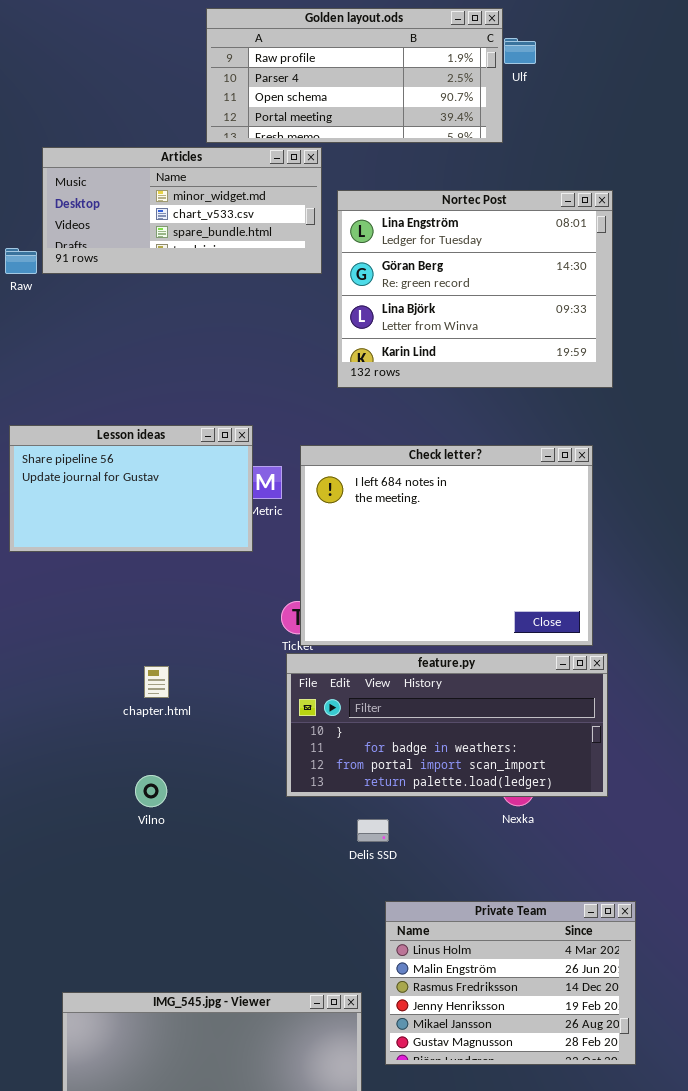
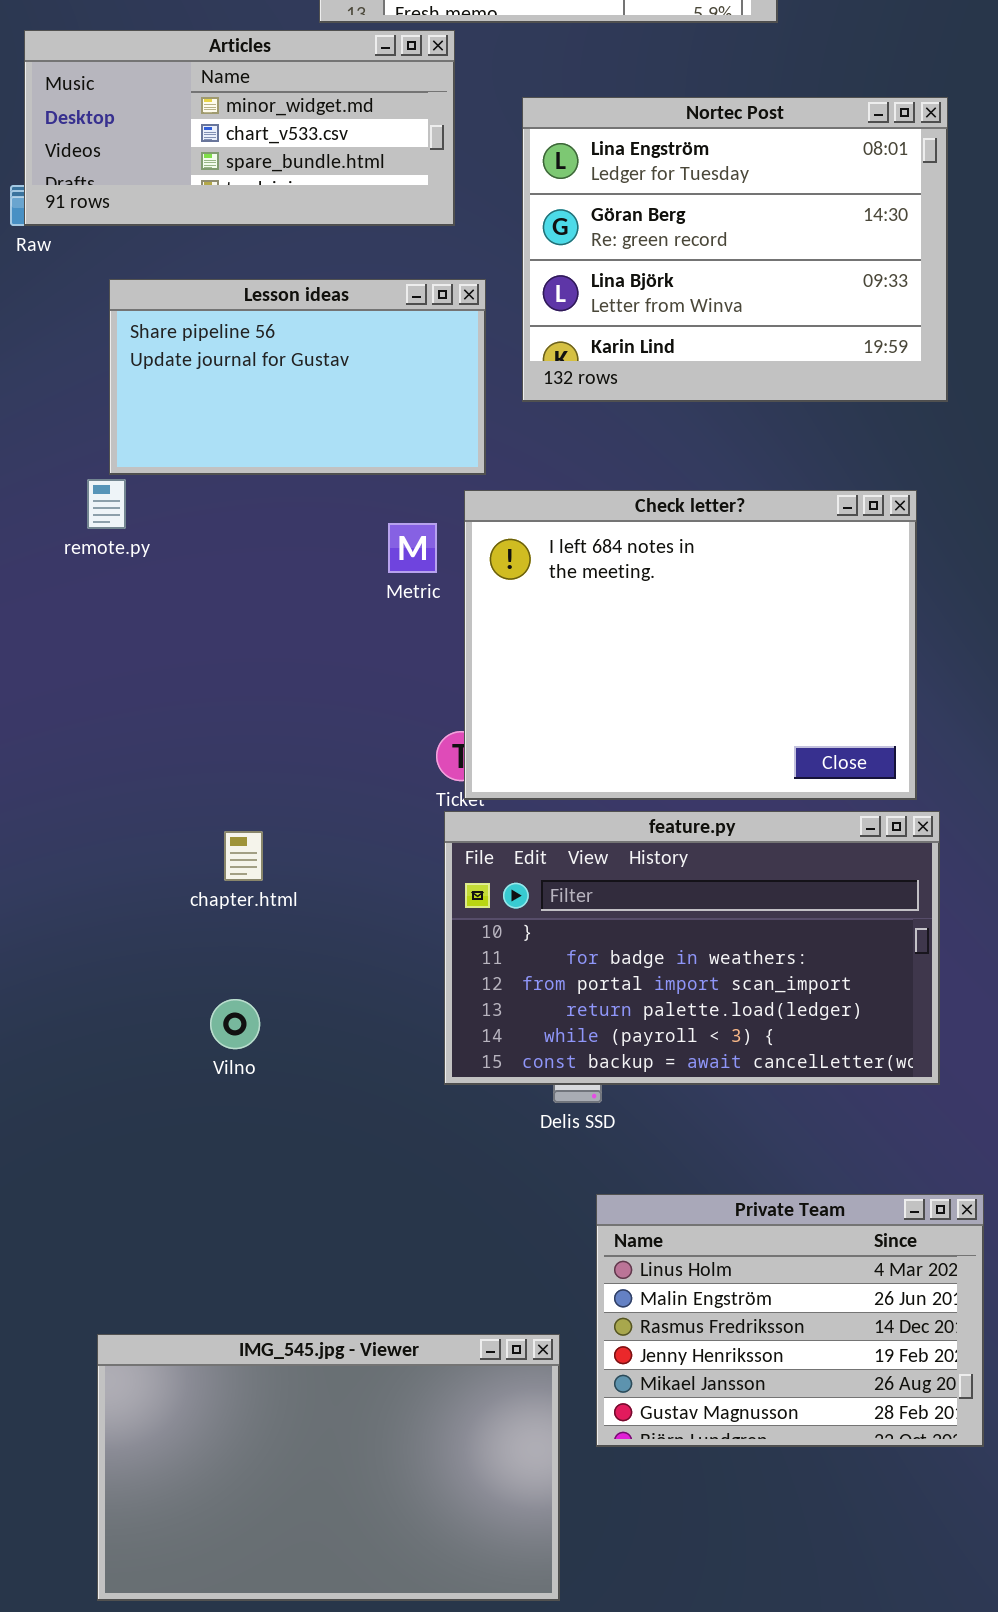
Articles: [42,147,322,274] -> [24,30,455,226], moved
Lesson ideas: [9,425,253,552] -> [109,279,486,475], moved
feature.py: [286,653,608,797] -> [444,811,940,1085], resized

